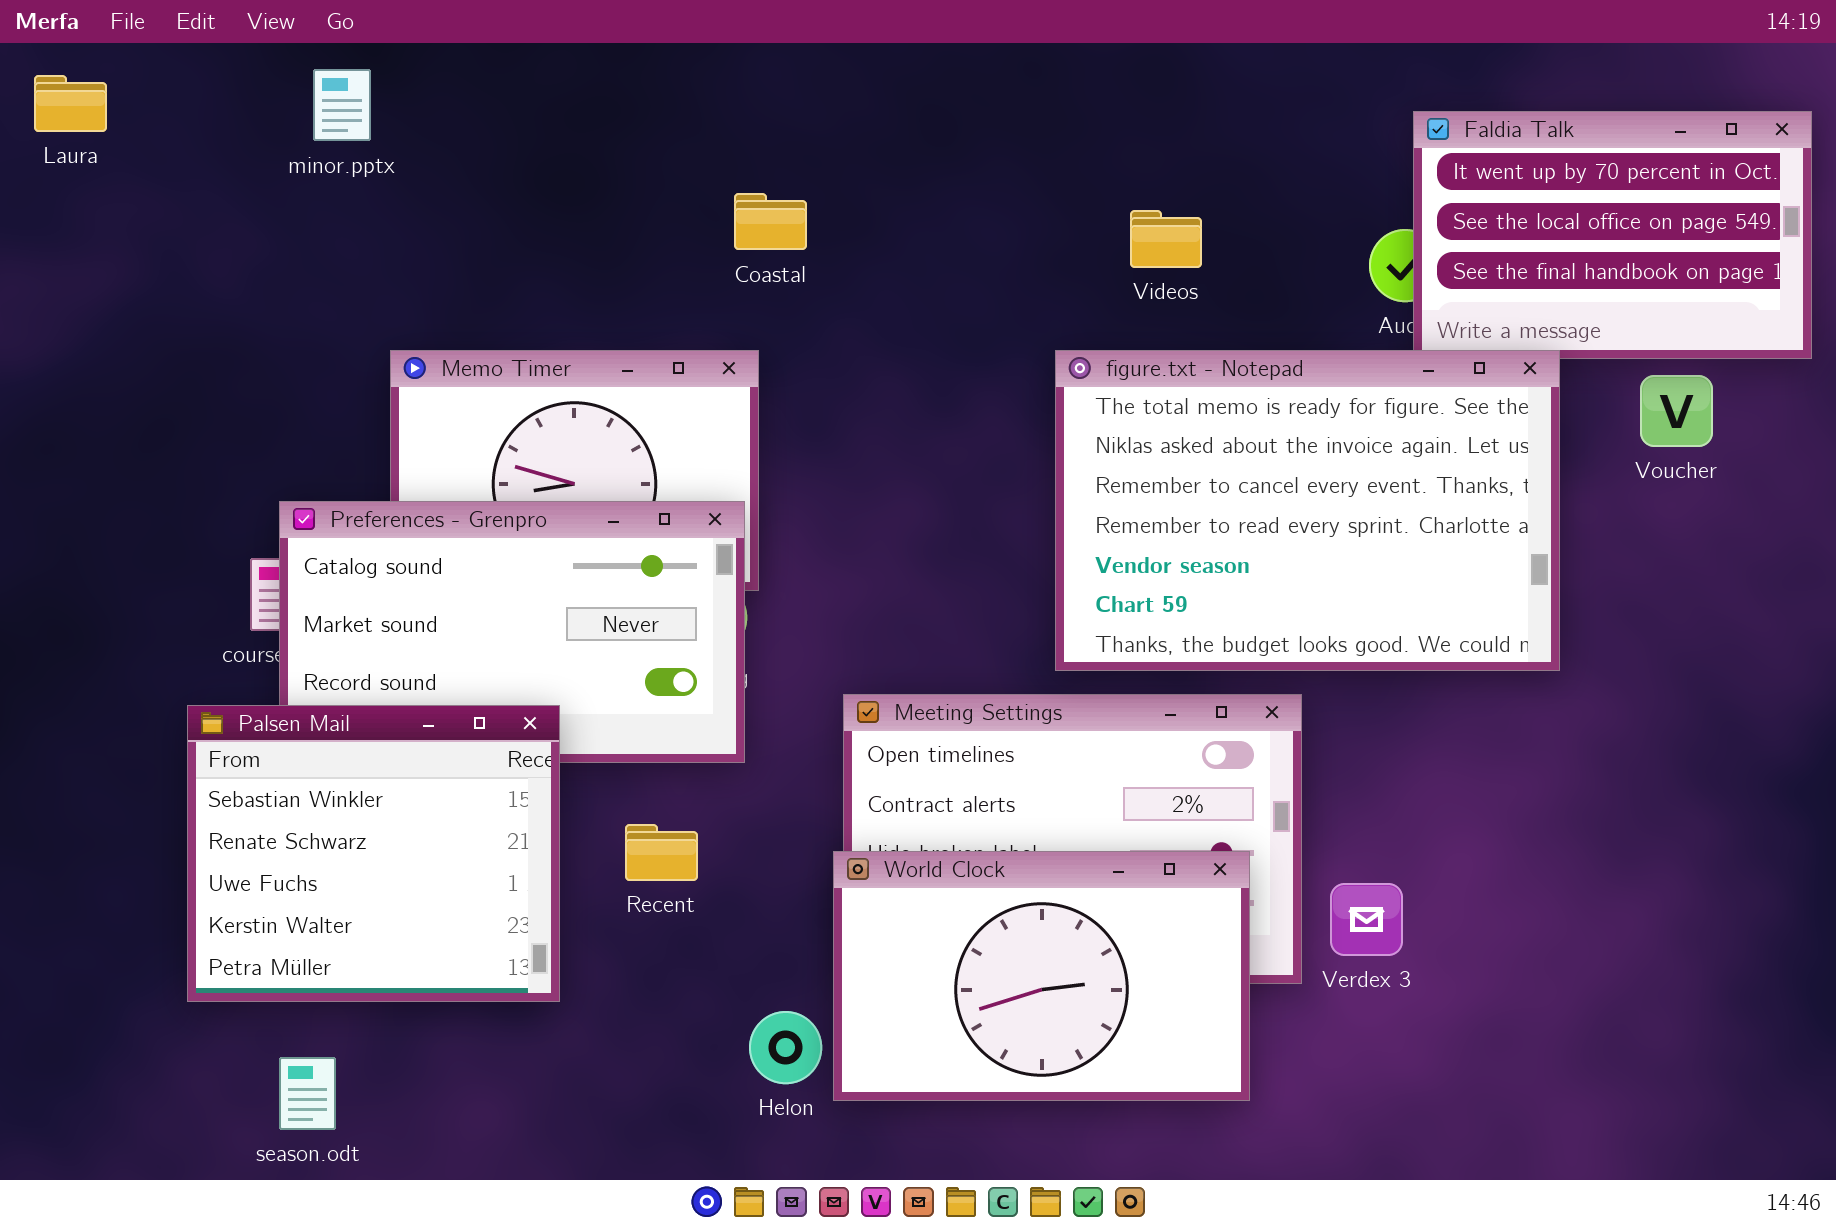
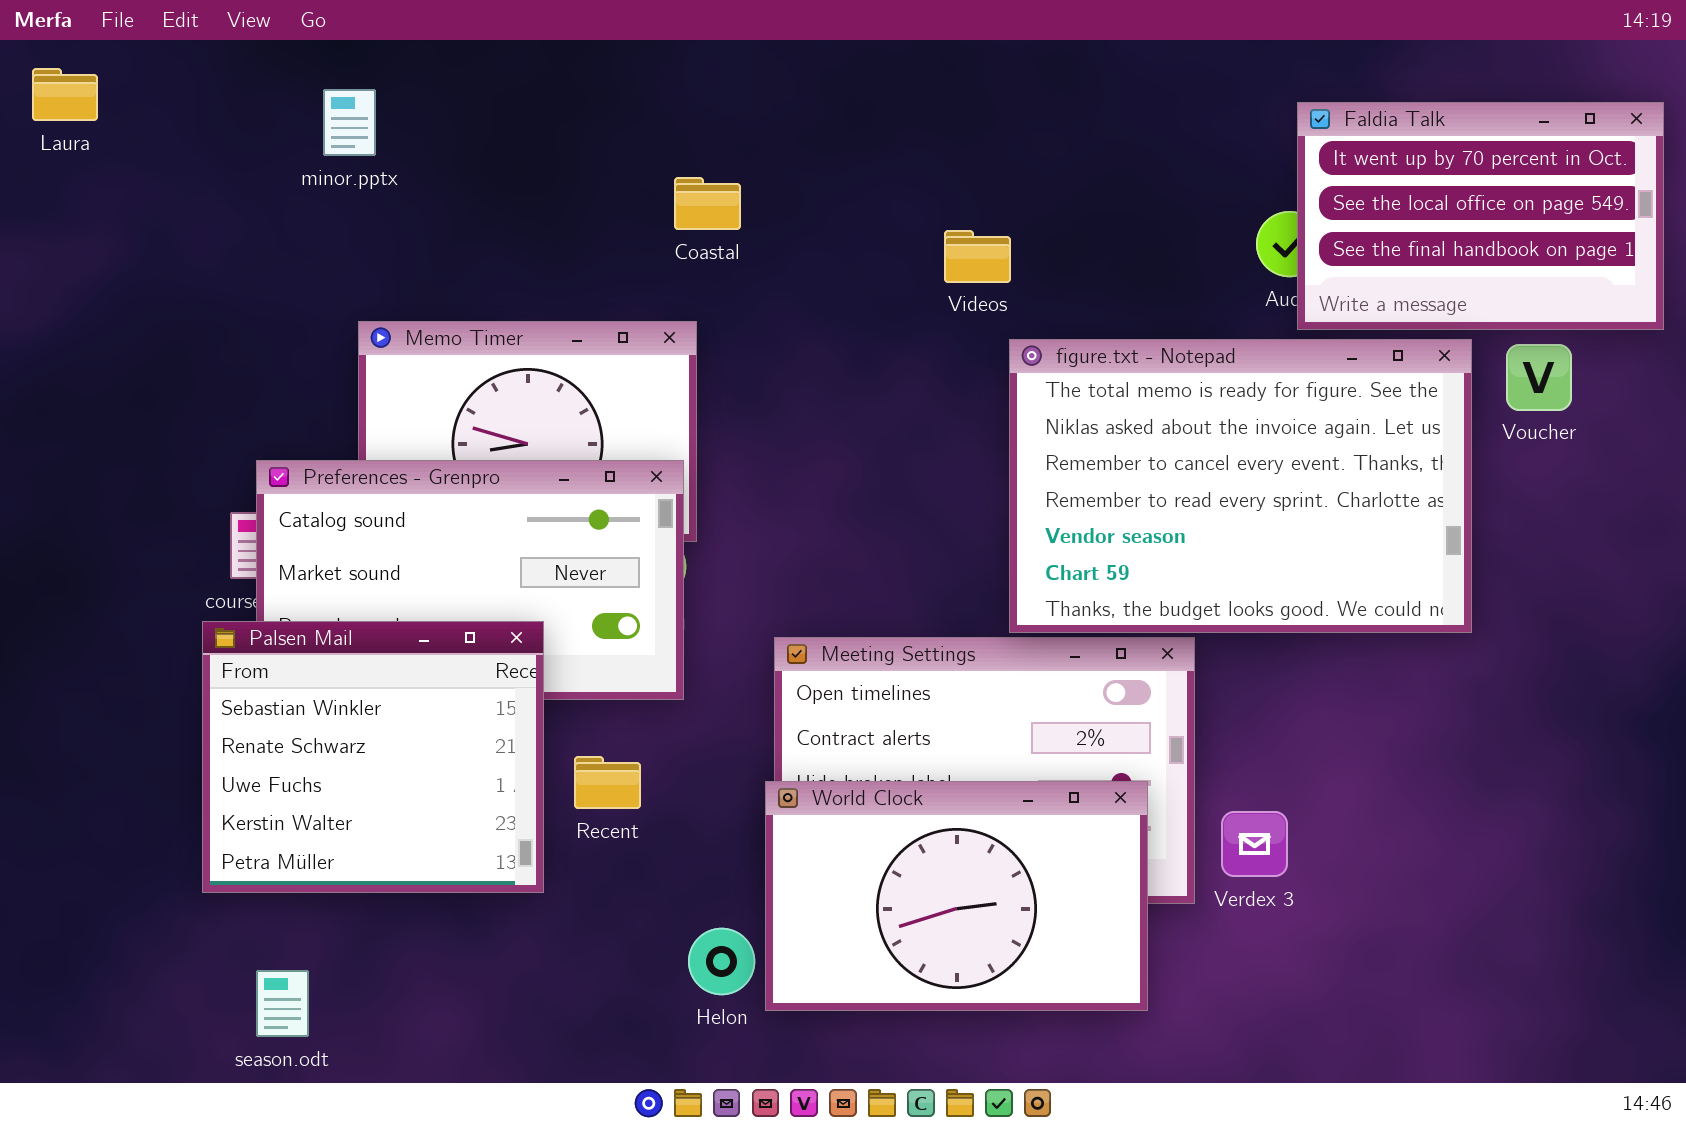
minor.pptx: [313,69,371,141] -> [323,89,376,156], moved
Videos: [1130,210,1202,268] -> [944,230,1011,283], moved
figure.txt - Notepad: [1055,350,1560,671] -> [1009,339,1472,633], moved
Palsen Mail: [187,705,560,1002] -> [202,621,544,893], moved

